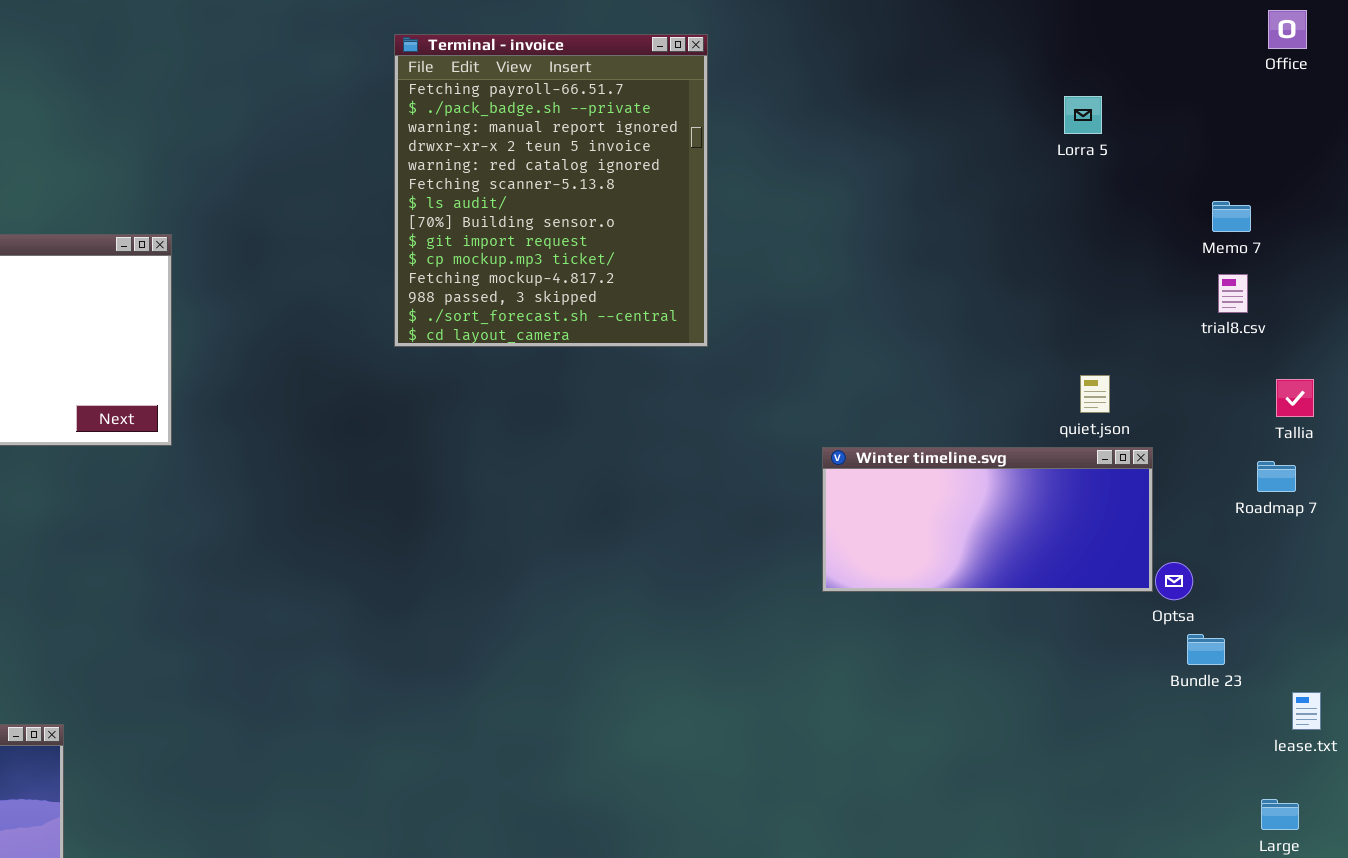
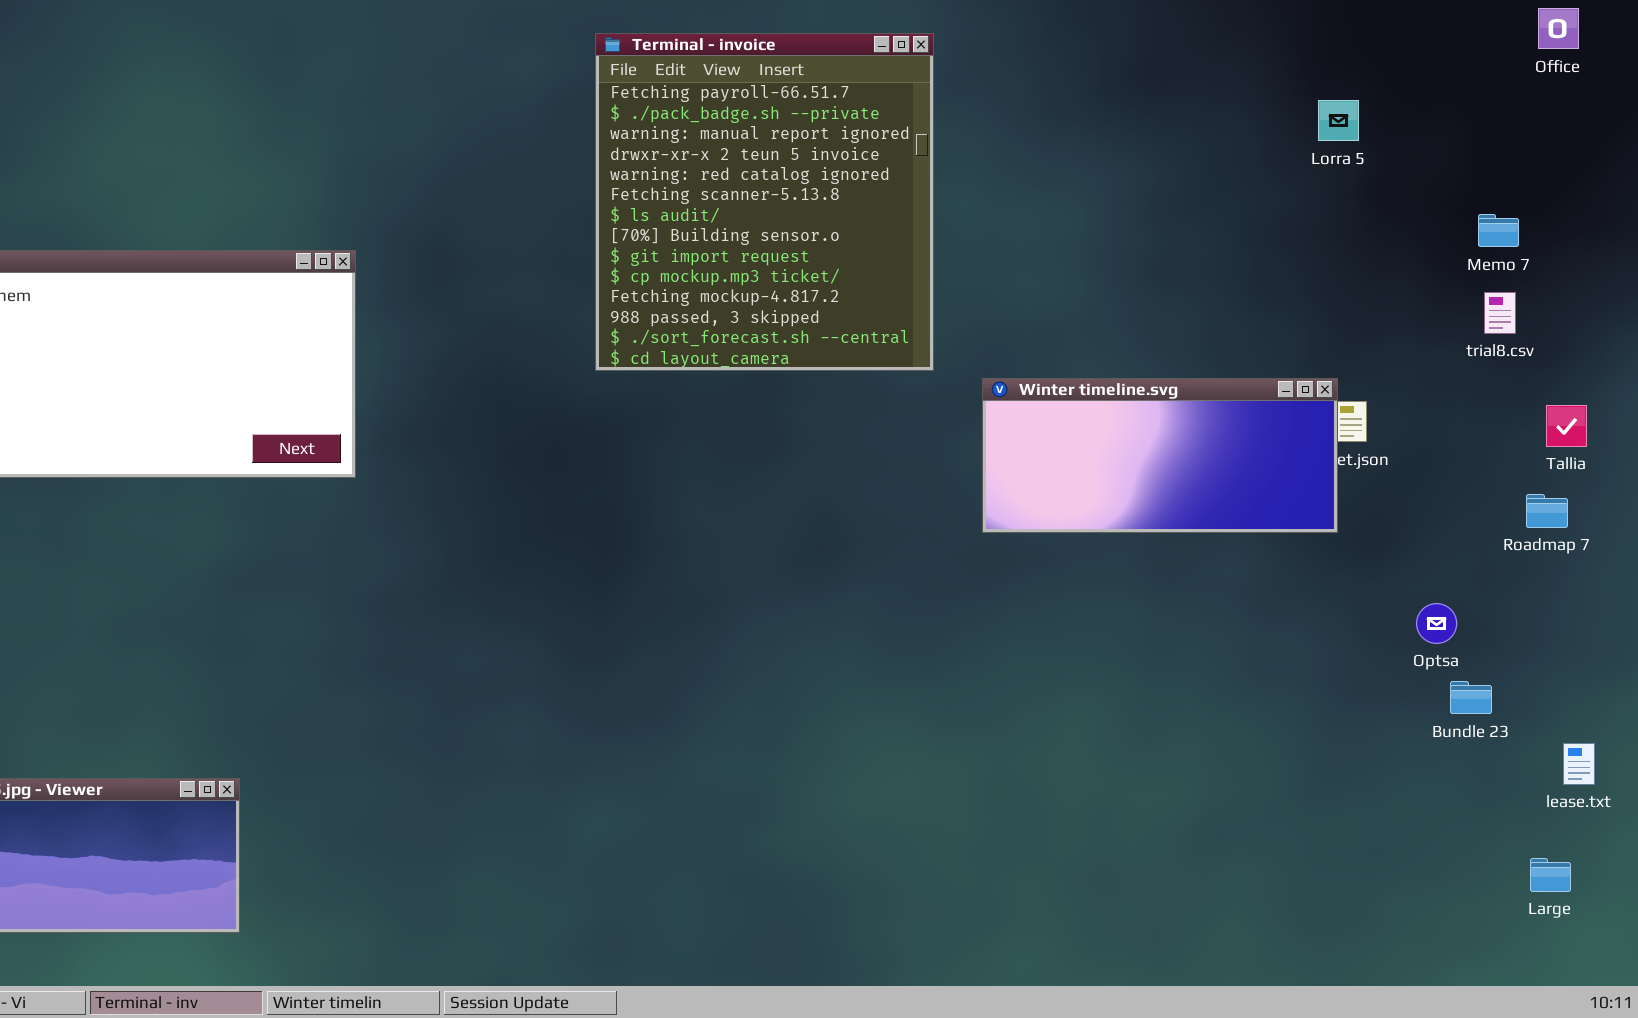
Winter timeline.svg: [822,447,1153,592] -> [982,378,1338,533], moved

